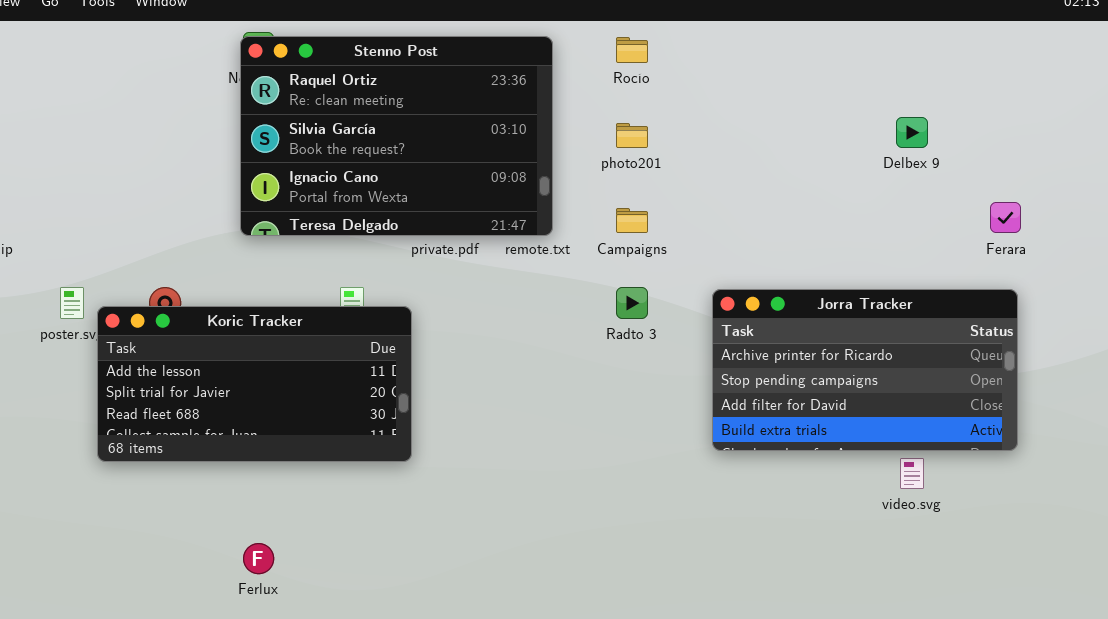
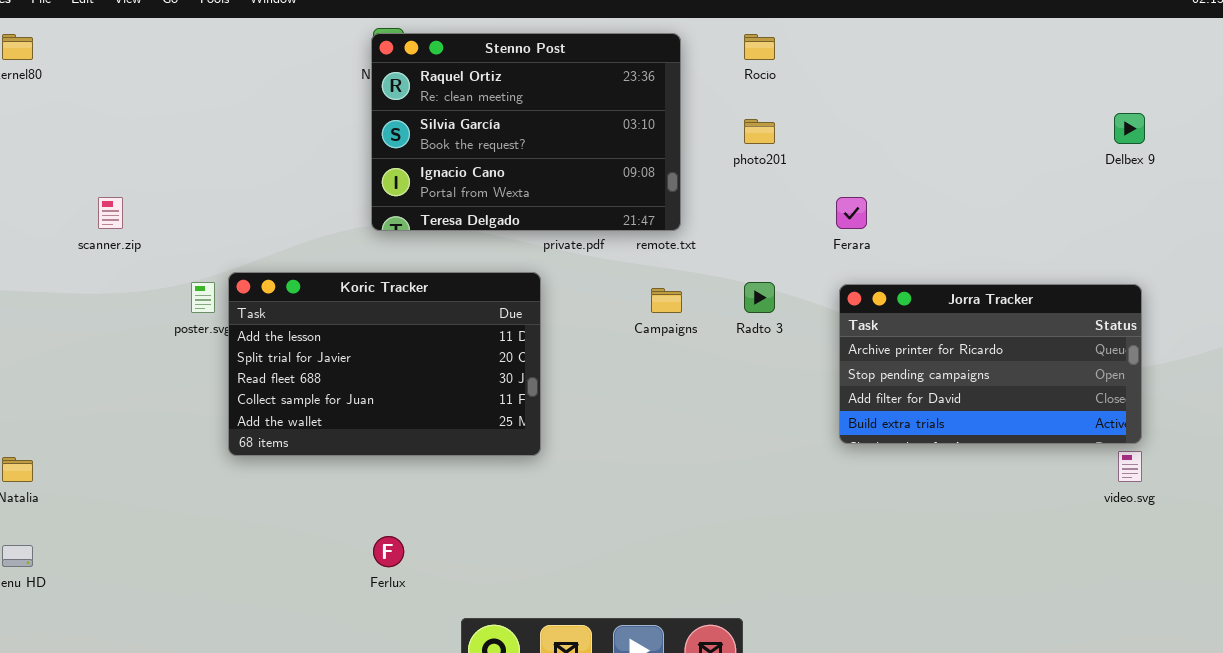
Delbex 9: [896,117,928,148] -> [1114,113,1145,144], moved
Ferara: [990,202,1021,233] -> [836,197,867,229], moved
Campaigns: [616,208,648,233] -> [651,288,682,313], moved
Koric Tracker: [97,306,412,462] -> [228,272,541,456], resized
video.svg: [900,458,924,489] -> [1118,451,1142,482], moved

